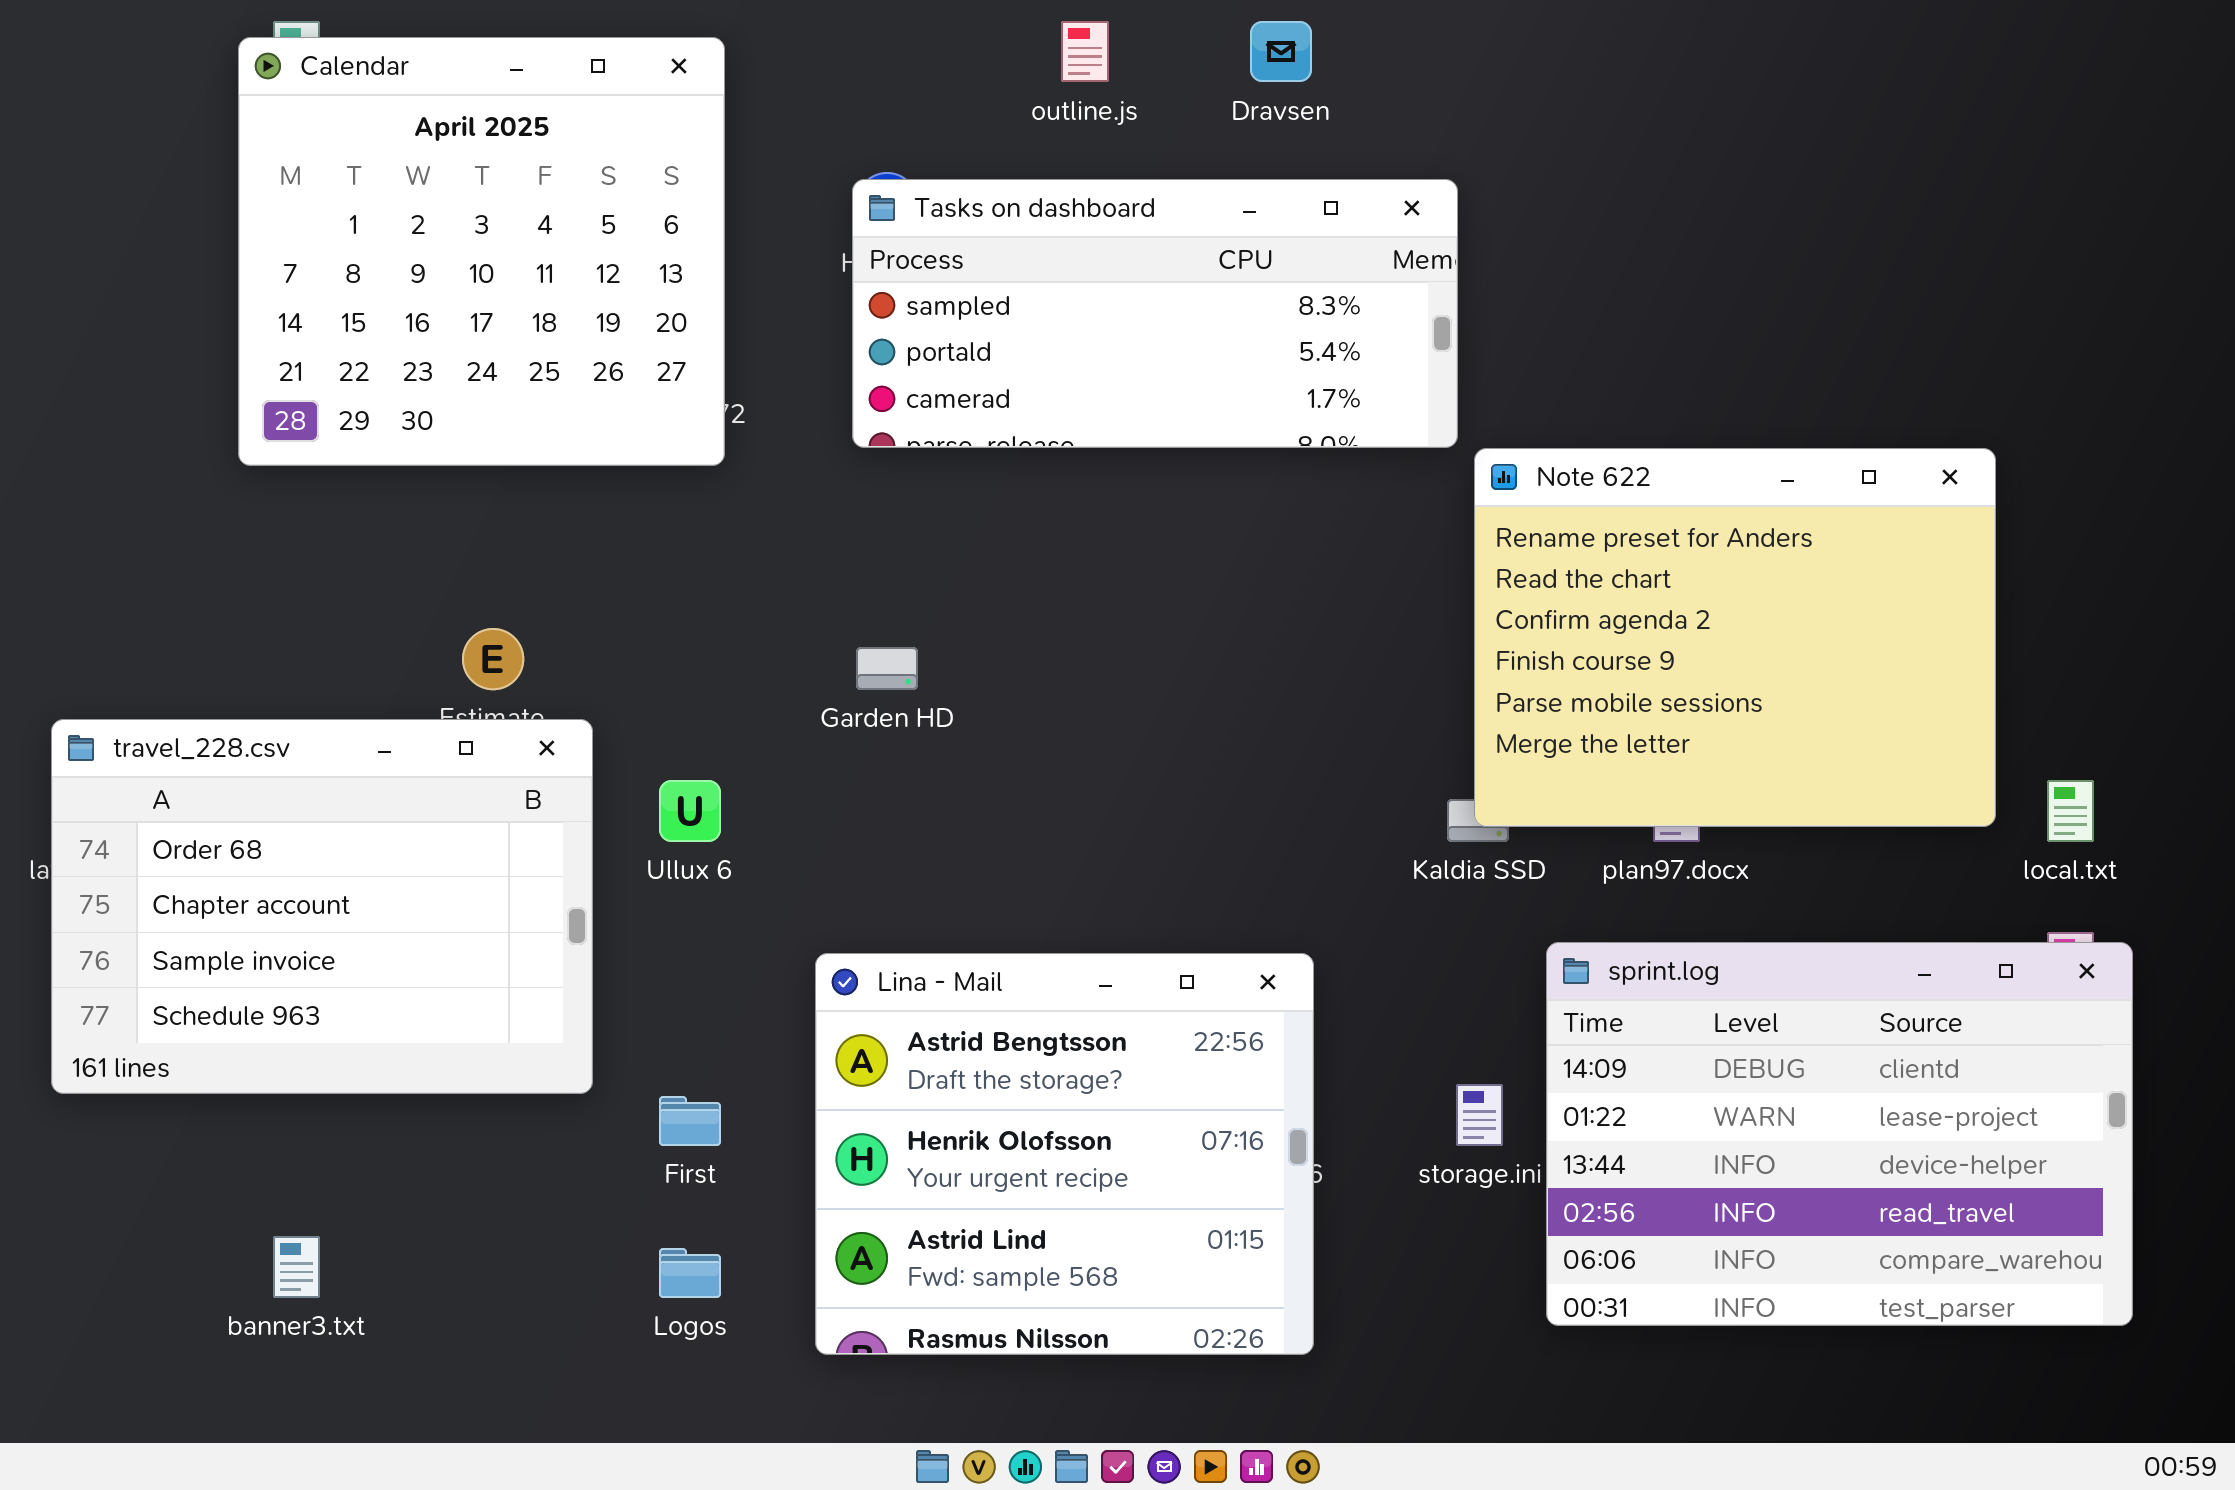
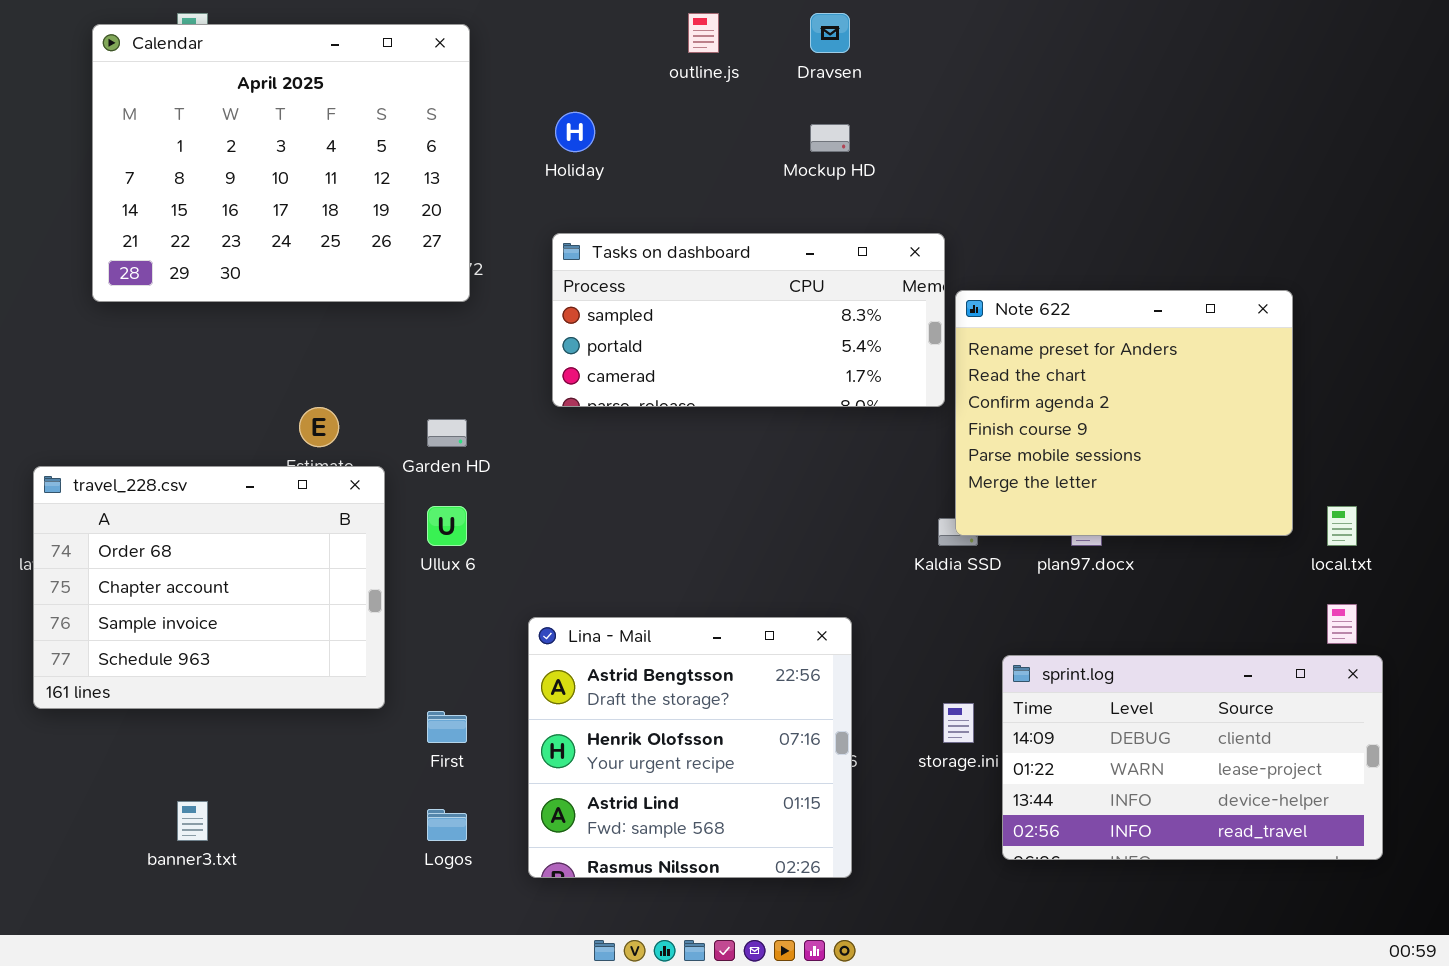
Calendar: [238,37,725,466] -> [92,24,470,302], resized
Tasks on dashboard: [852,179,1458,448] -> [552,233,945,407], moved
Garden HD: [856,647,918,690] -> [427,419,467,447], moved
sprint.log: [1546,942,2133,1326] -> [1002,655,1383,860], resized

